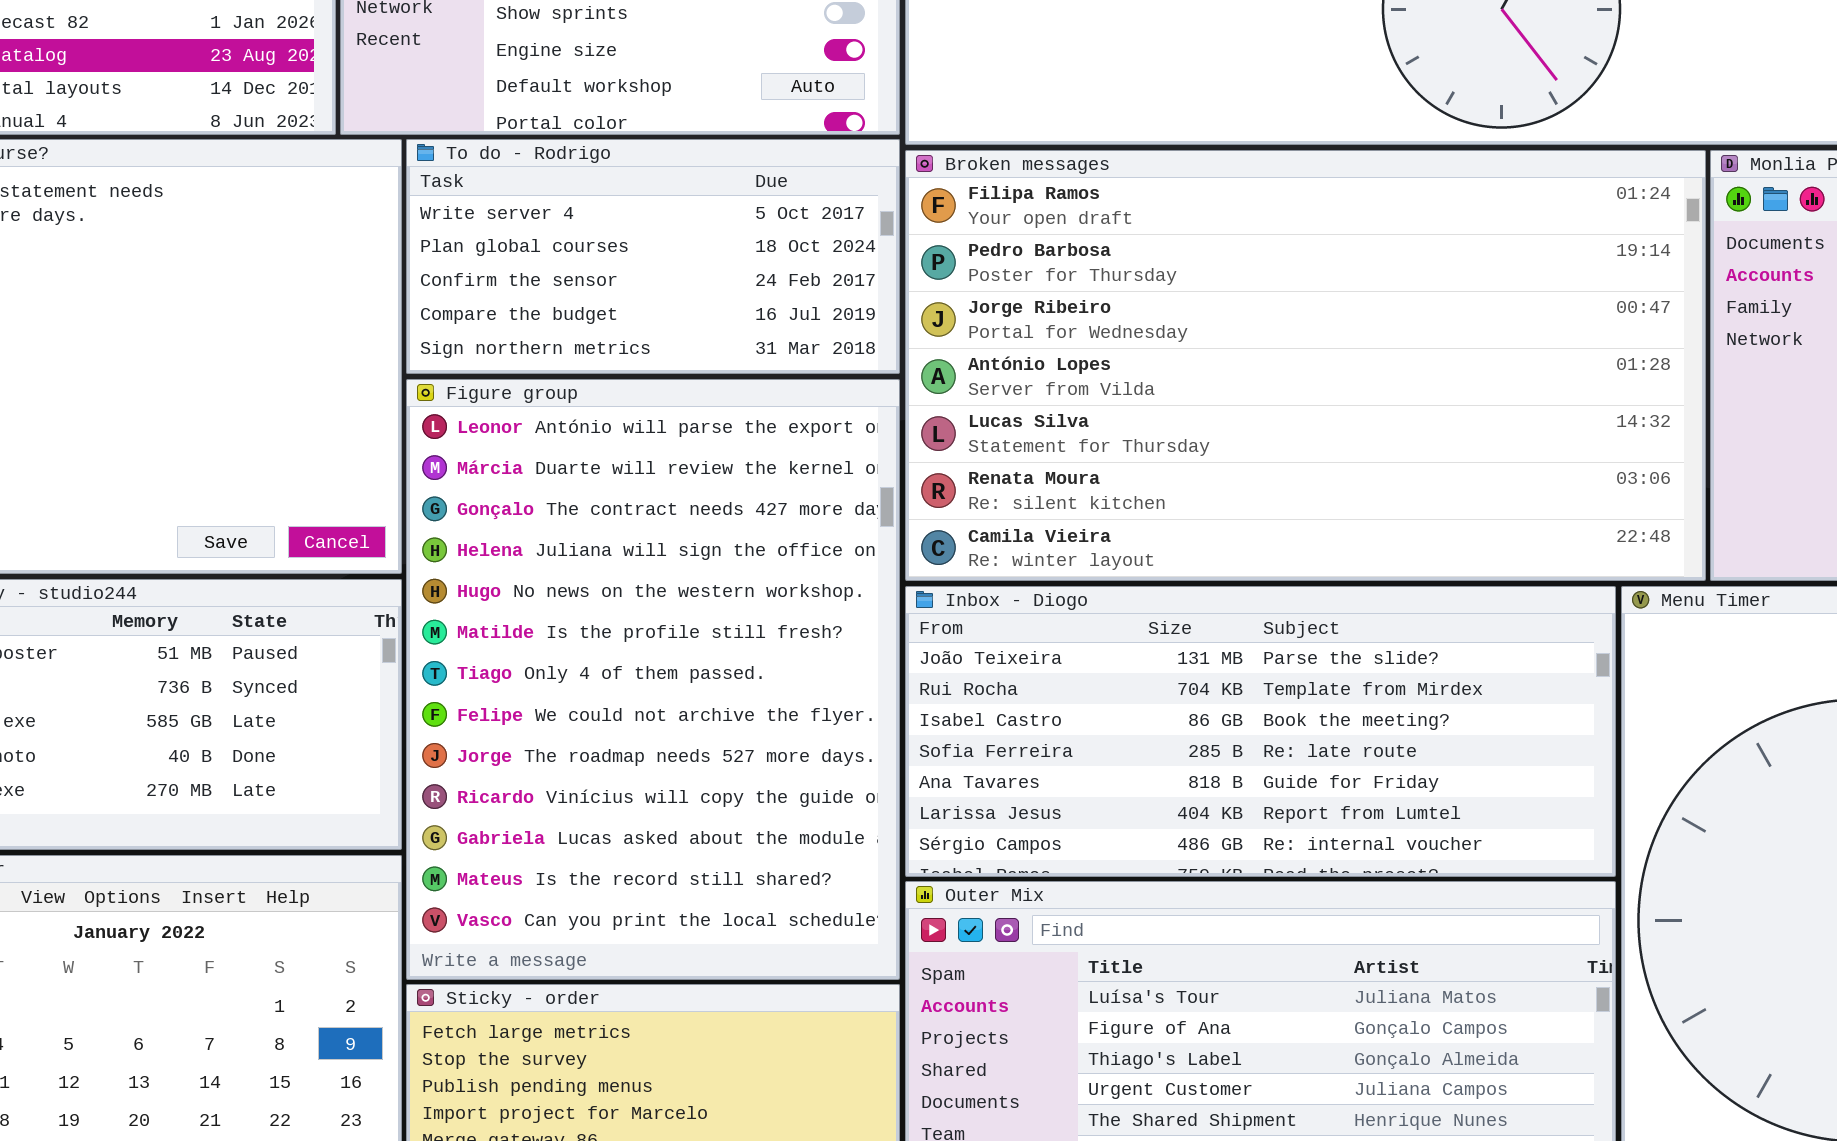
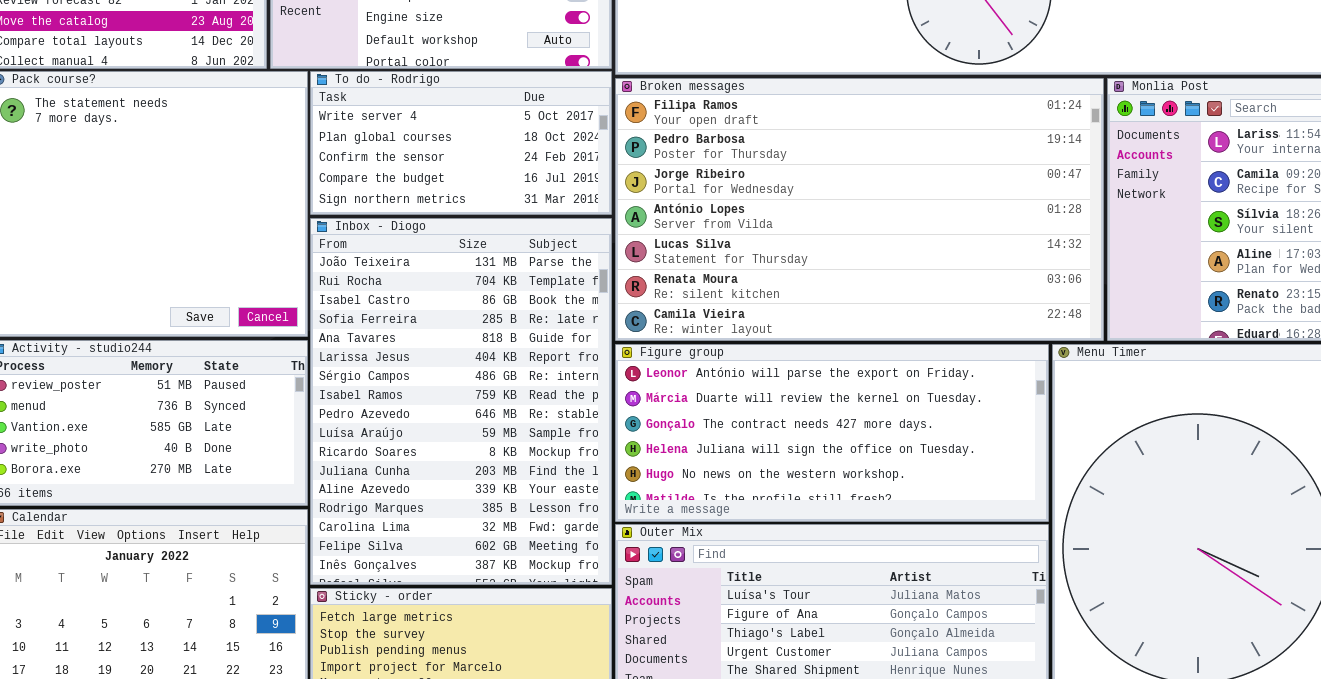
Figure group: [406,379,900,980] -> [615,344,1049,522], moved, resized
Inbox - Diogo: [905,586,1616,877] -> [310,218,612,585], moved, resized

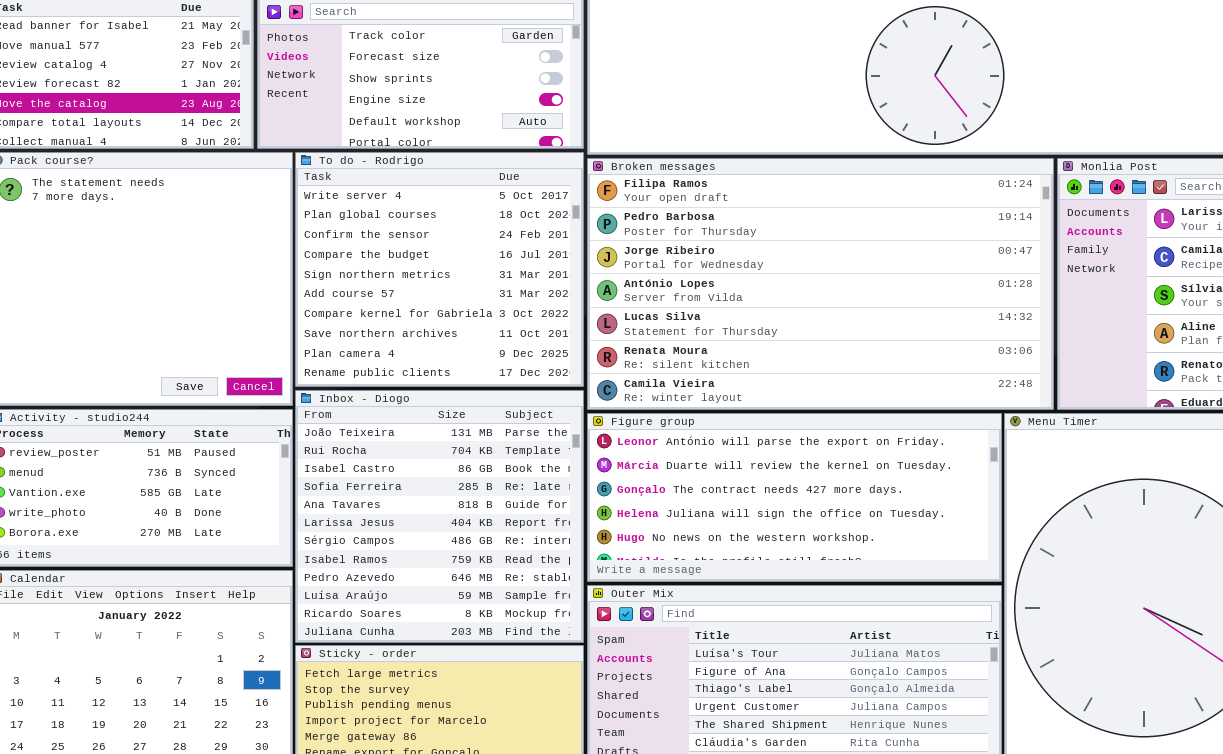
To do - Rodrigo: [310,71,612,215] -> [295,152,584,387], resized
Inbox - Diogo: [310,218,612,585] -> [295,390,584,643], resized

